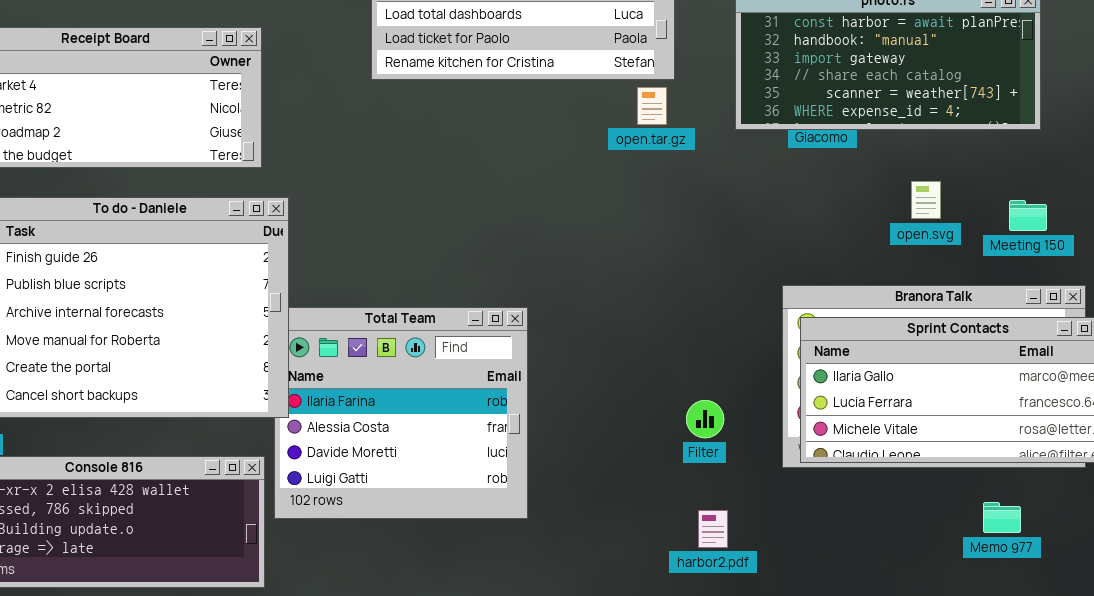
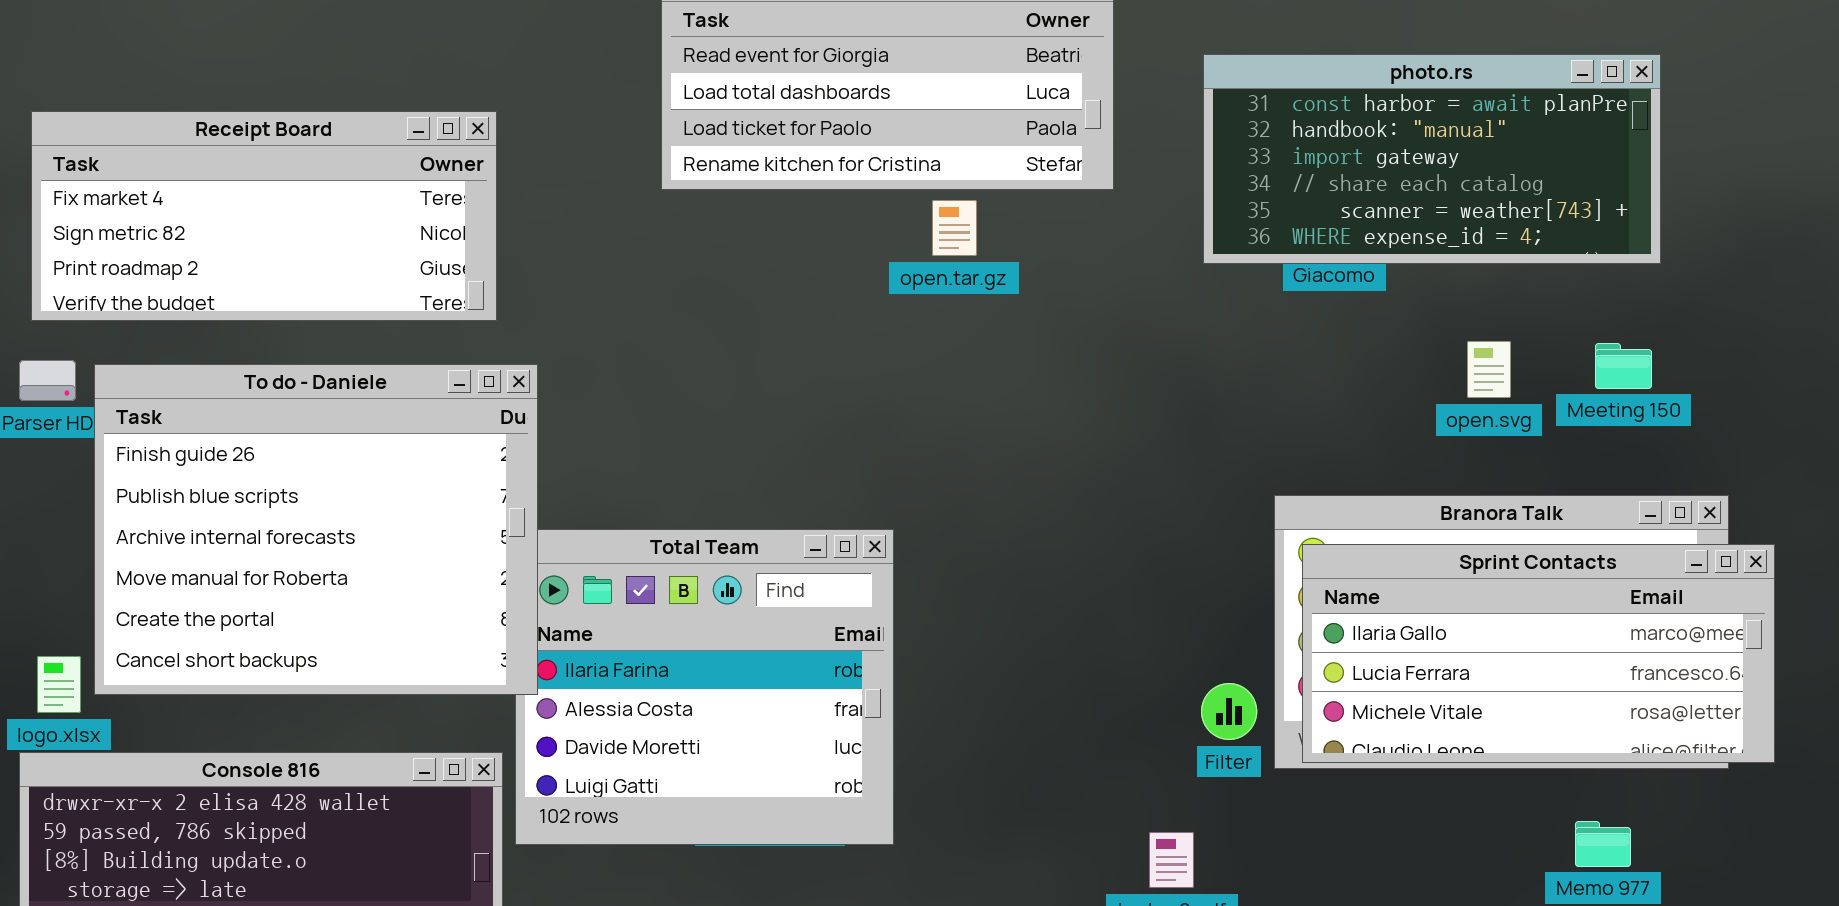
open.tar.gz: [637,87,667,125] -> [932,200,977,256], moved
Meeting 150: [1009,200,1047,231] -> [1595,343,1652,389], moved
Filter: [686,400,724,438] -> [1201,683,1257,740], moved

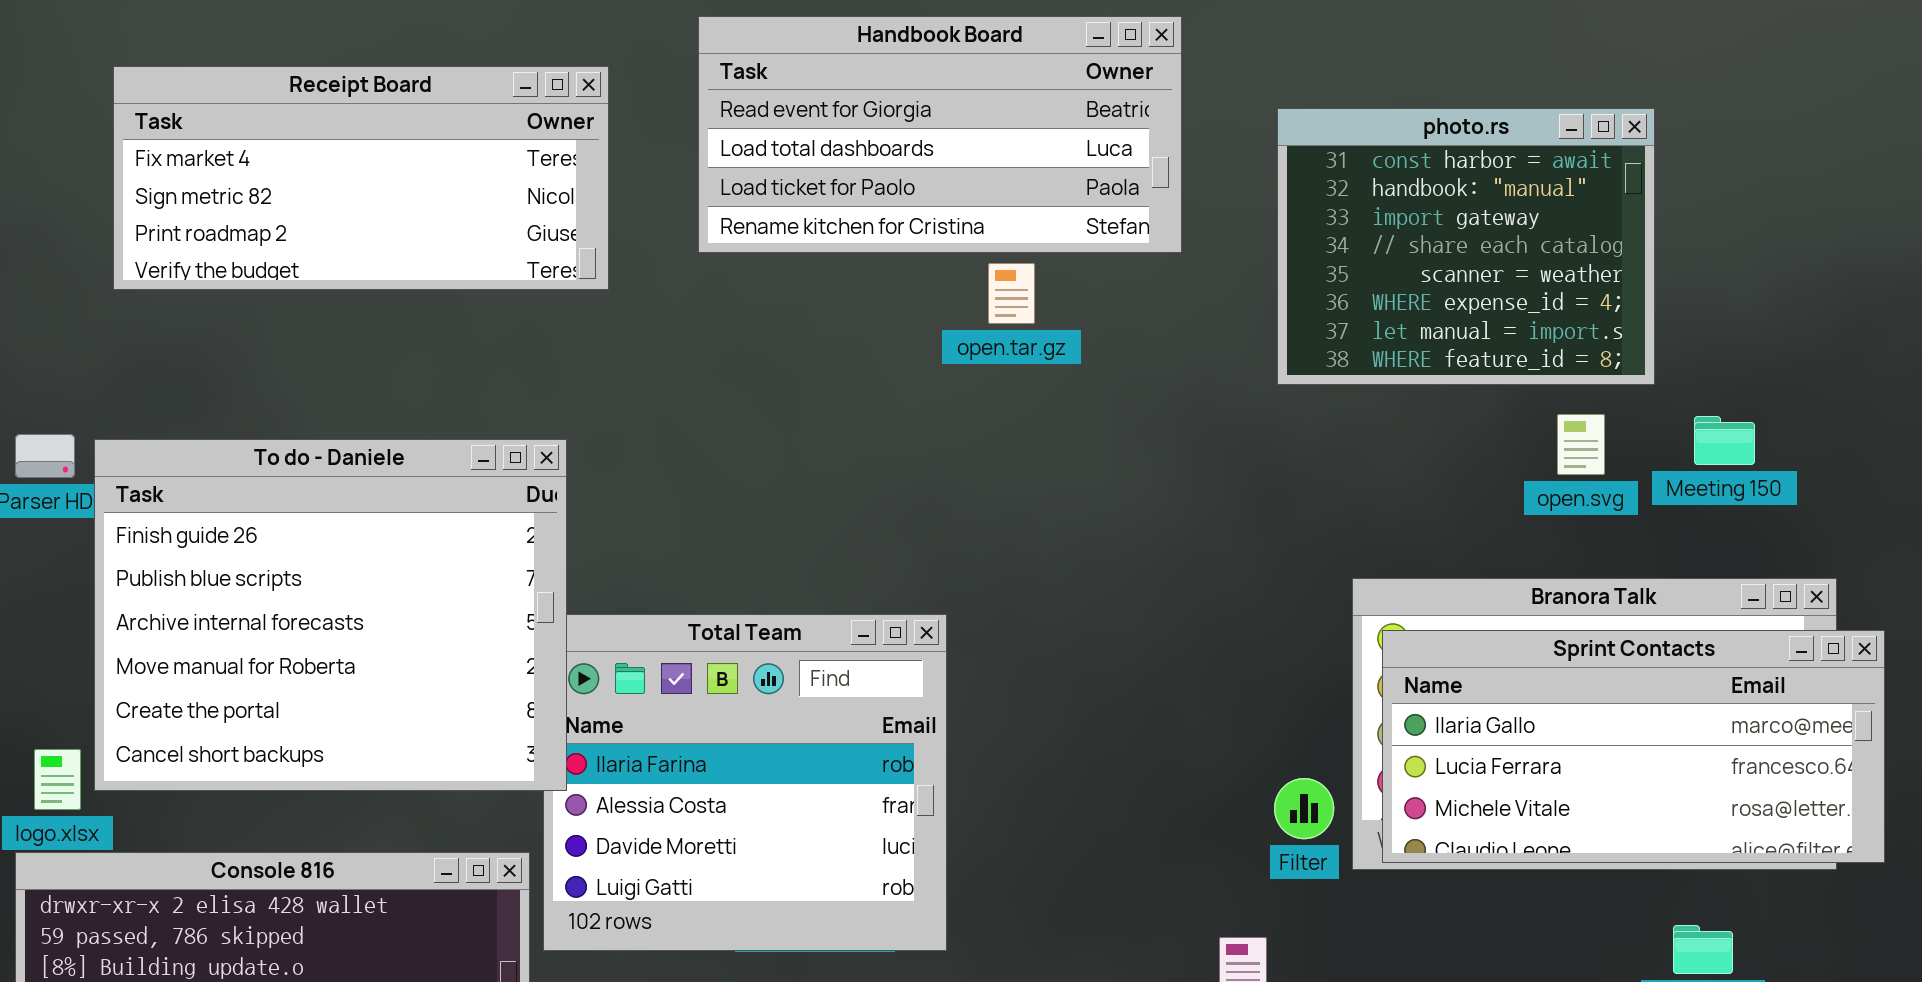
photo.rs: [1203,54,1661,264] -> [1277,108,1655,385], resized
Receipt Board: [31,111,497,321] -> [113,66,609,290], moved

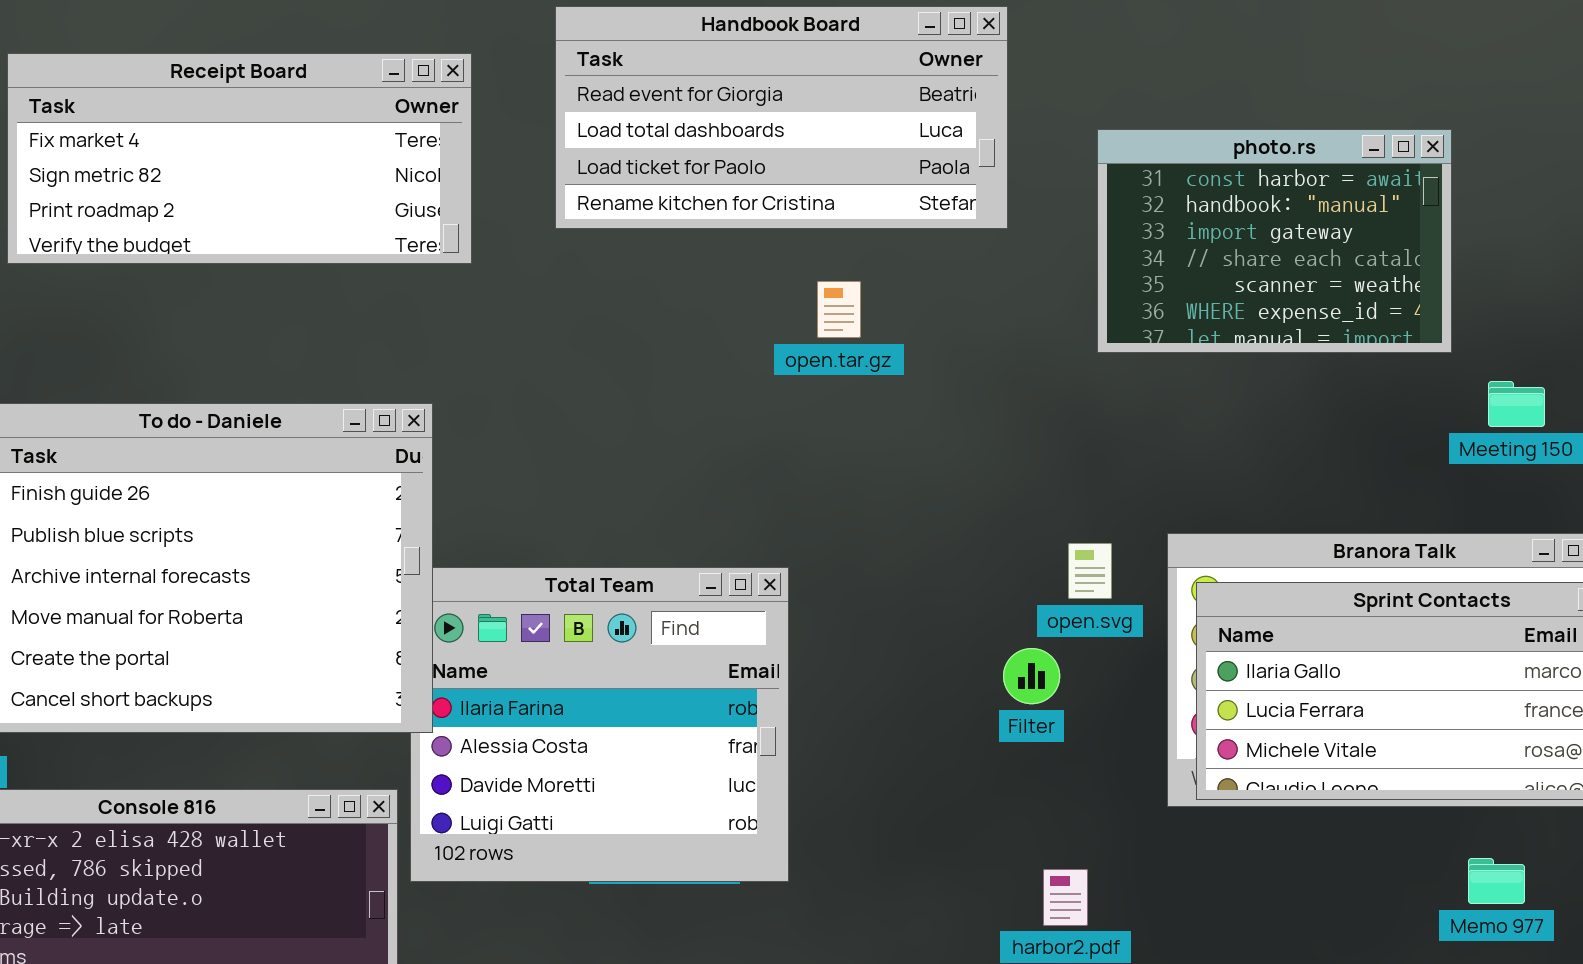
photo.rs: [1277,108,1655,385] -> [1097,129,1452,353], resized
open.tar.gz: [988,263,1035,324] -> [817,281,861,338], moved
open.svg: [1557,414,1605,475] -> [1068,543,1112,599], moved
Filter: [1274,778,1334,839] -> [1003,648,1060,704], moved

